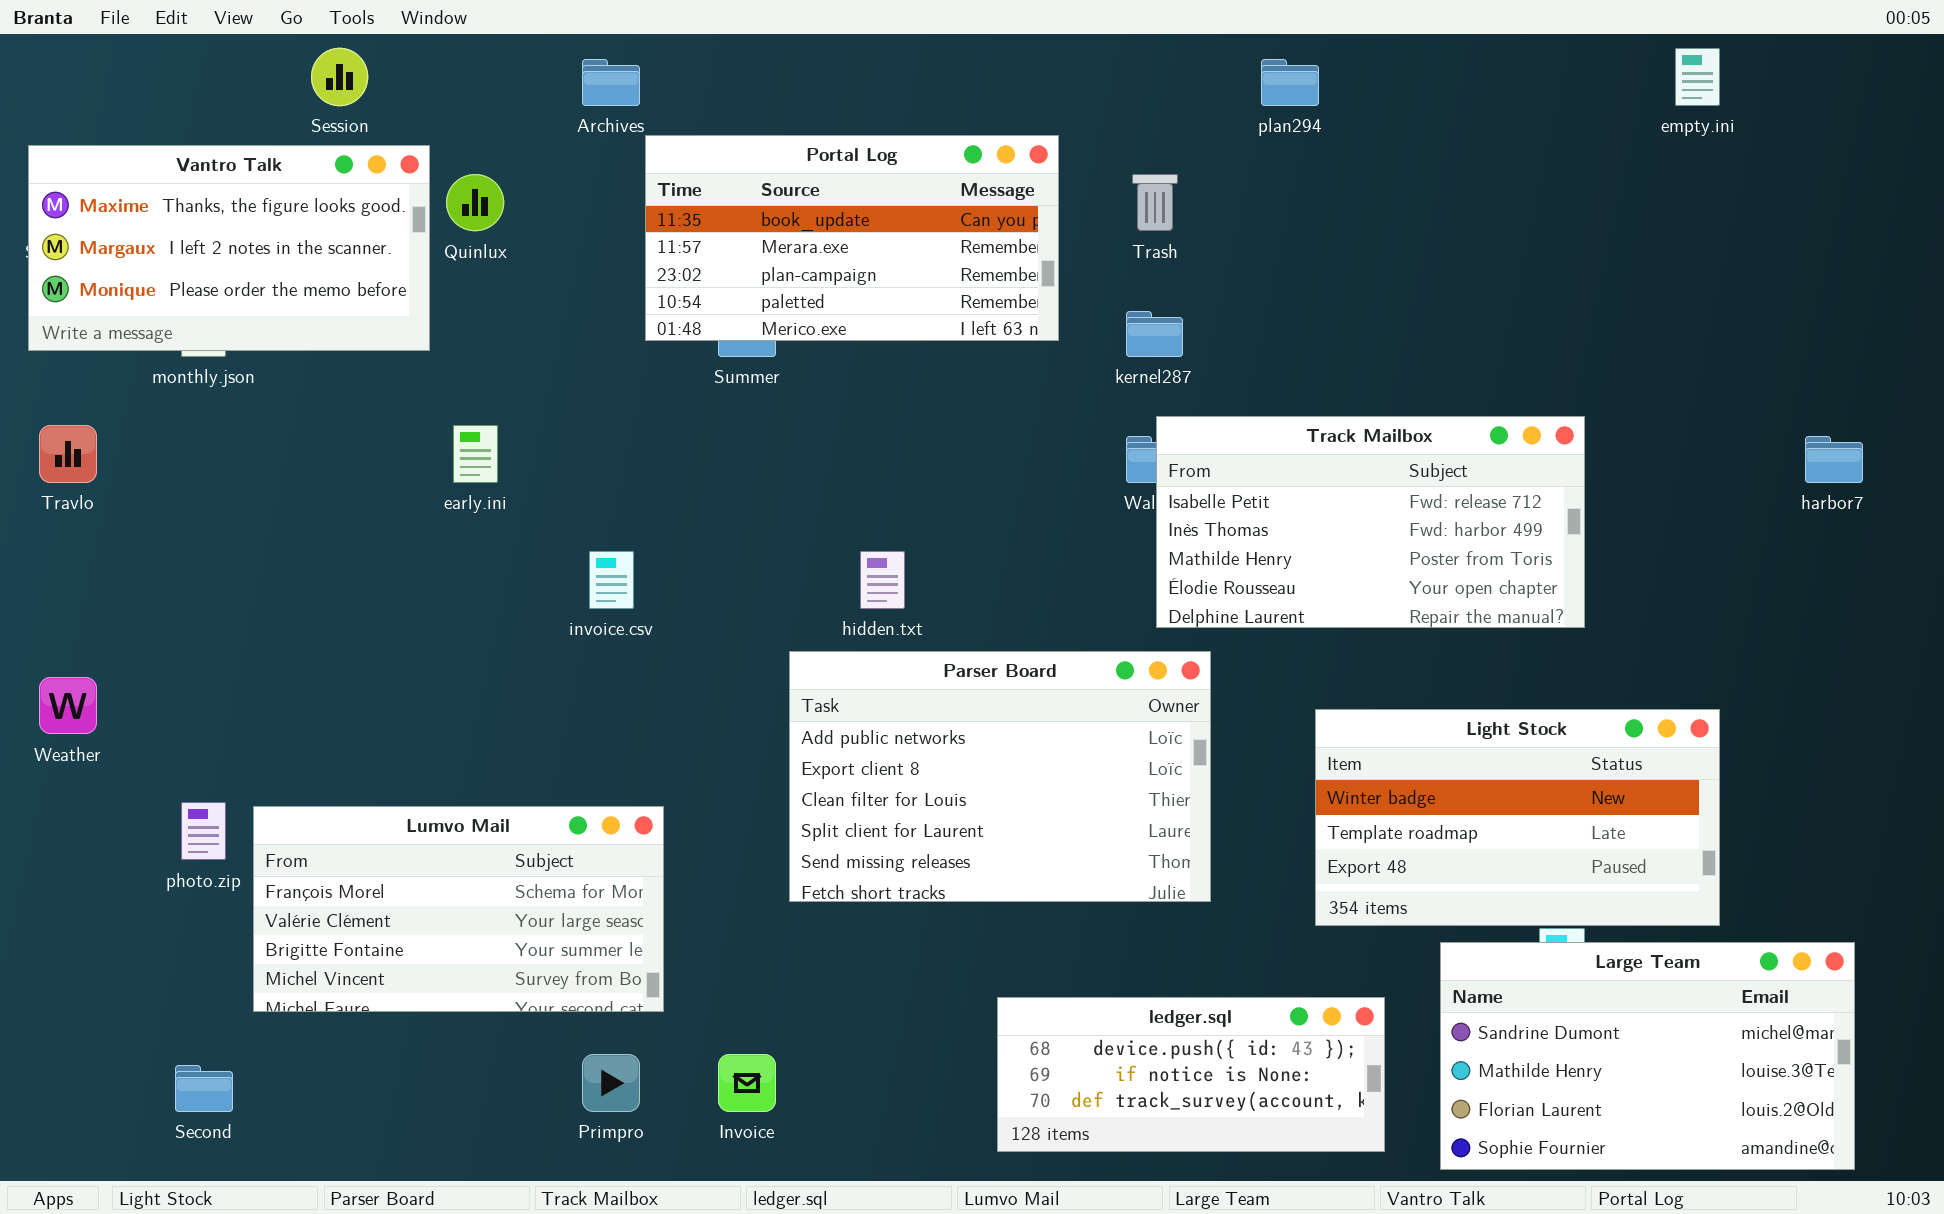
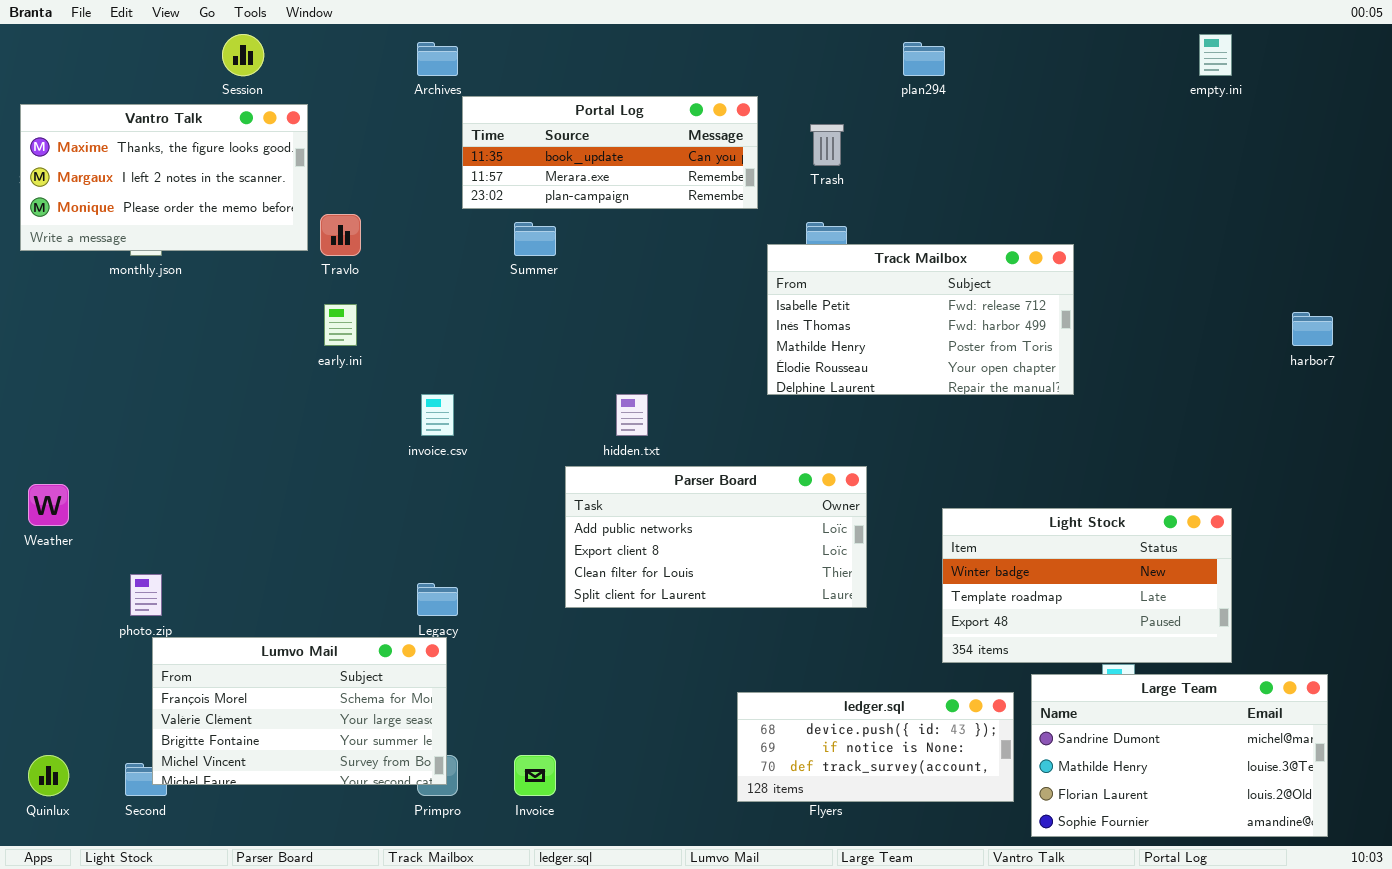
Portal Log: [645,135,1059,341] -> [462,96,758,209], resized
Quinlux: [446,174,504,231] -> [28,755,69,796], moved
Track Mailbox: [1156,416,1585,628] -> [767,244,1074,395], moved
Travlo: [39,425,97,483] -> [320,214,361,256], moved
Parser Board: [789,651,1211,902] -> [565,466,867,608], resized
Lumvo Mail: [253,806,664,1012] -> [152,637,447,785], moved
ledger.sql: [997,997,1385,1152] -> [737,692,1014,802], moved

